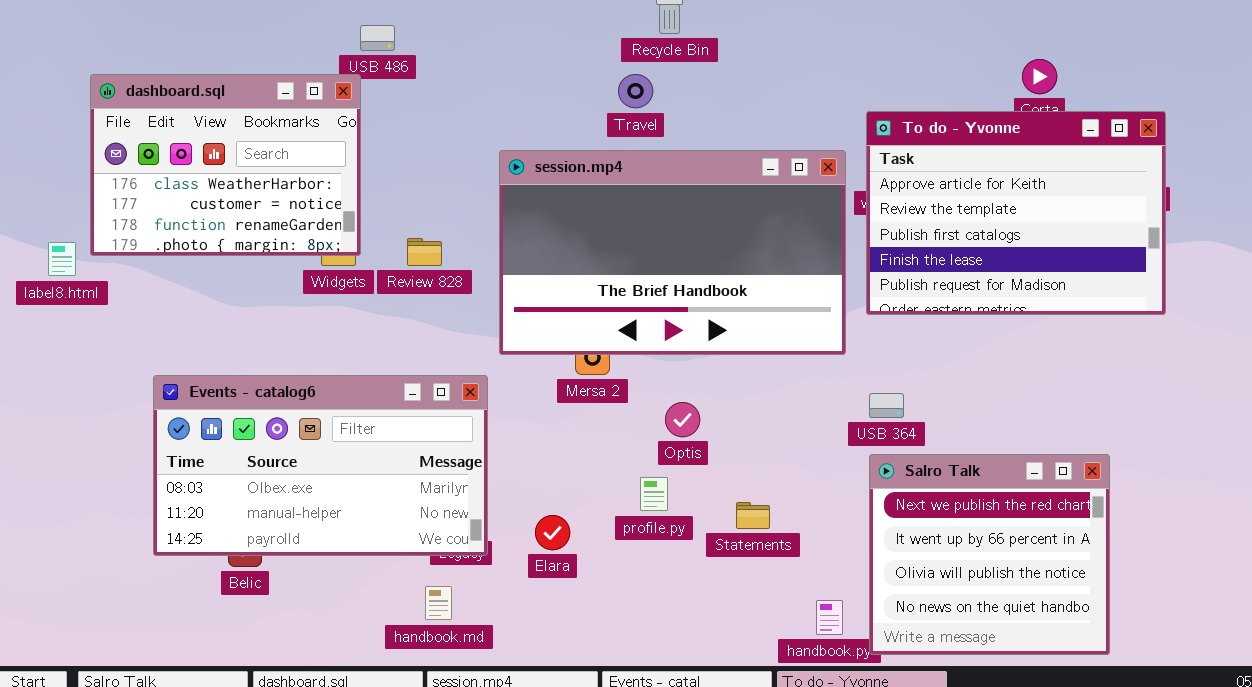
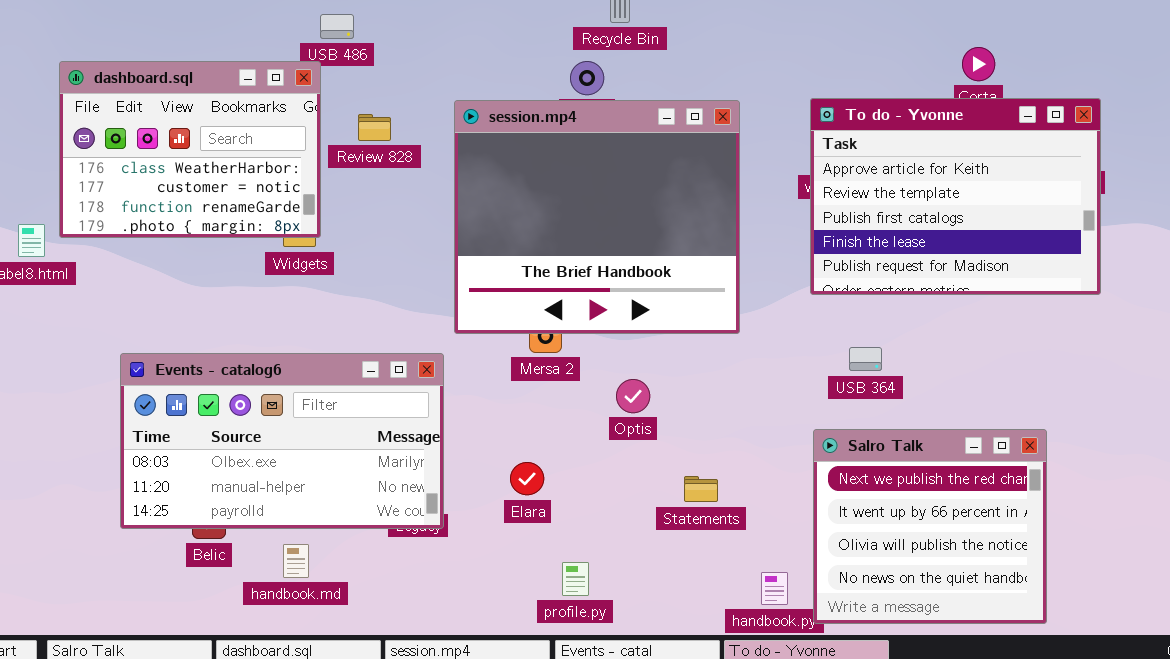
session.mp4: [499,150,846,355] -> [454,100,740,334], resized
Review 828: [407,238,442,266] -> [358,114,391,141], moved
USB 364: [869,393,904,418] -> [849,347,882,371], moved
profile.py: [640,477,668,511] -> [562,562,589,596], moved
Elara: [535,515,570,550] -> [510,462,544,495], moved
handbook.md: [425,586,452,620] -> [283,544,309,578], moved

